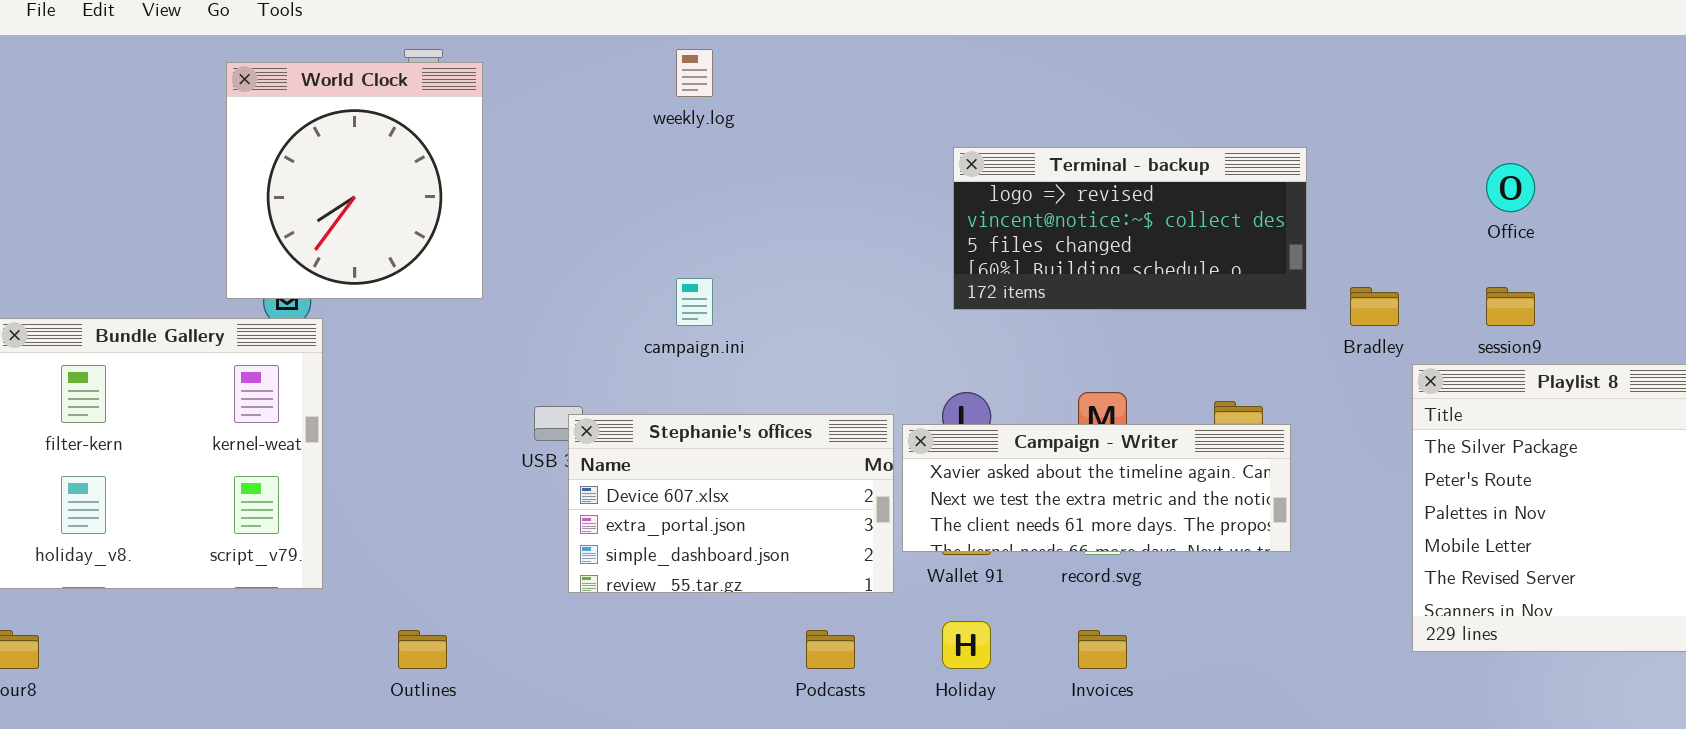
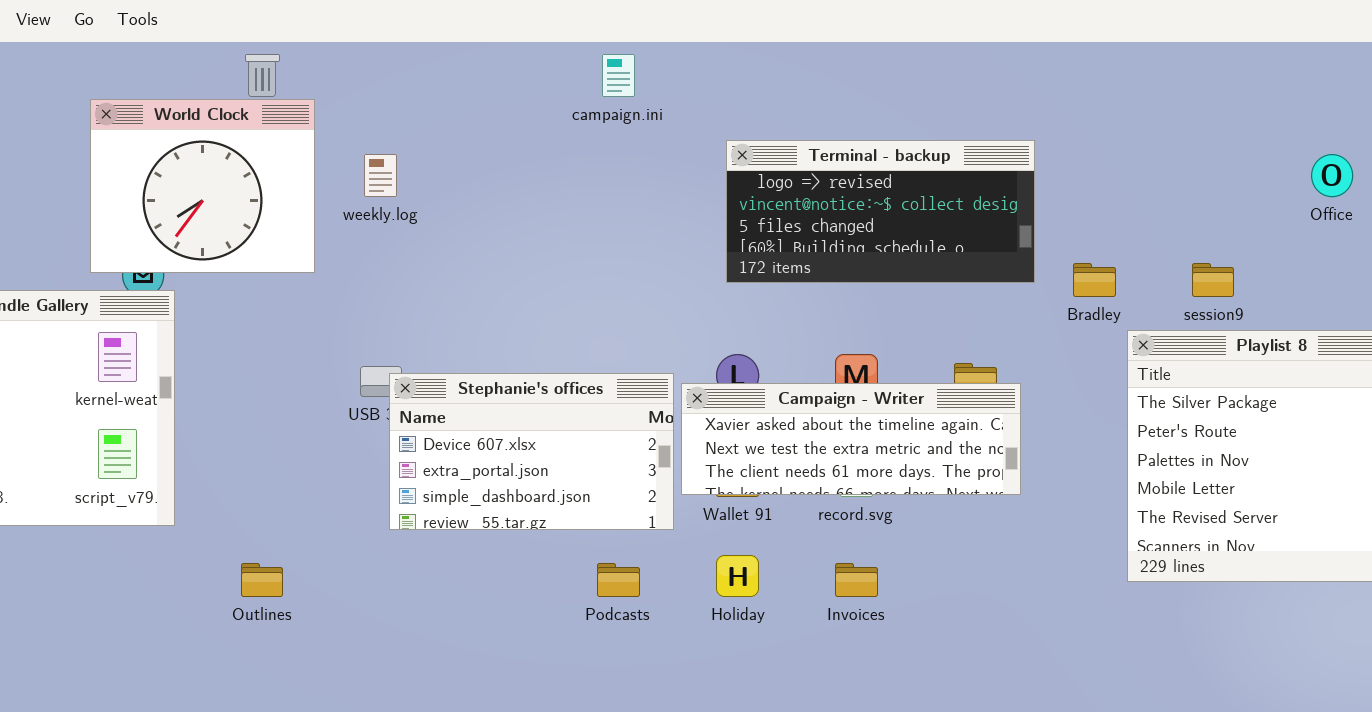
weekly.log: [676,49,713,97] -> [364,154,397,197], moved
World Clock: [226,62,483,299] -> [90,99,315,273], resized
Office: [1486,163,1535,212] -> [1311,154,1353,197], moved
campaign.ini: [676,278,713,326] -> [602,54,635,97], moved

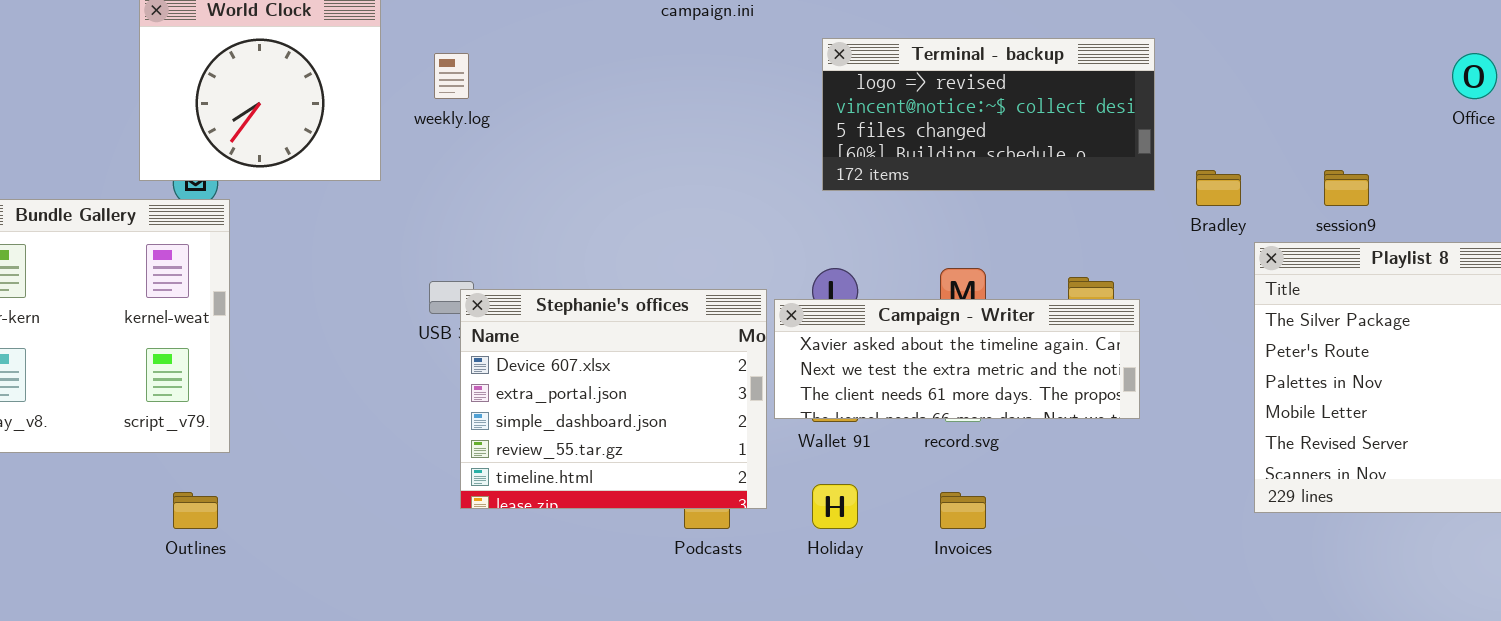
Stephanie's offices: [389,373,674,530] -> [460,289,767,509], resized
Outlines: [241,563,283,597] -> [173,492,218,529], moved

